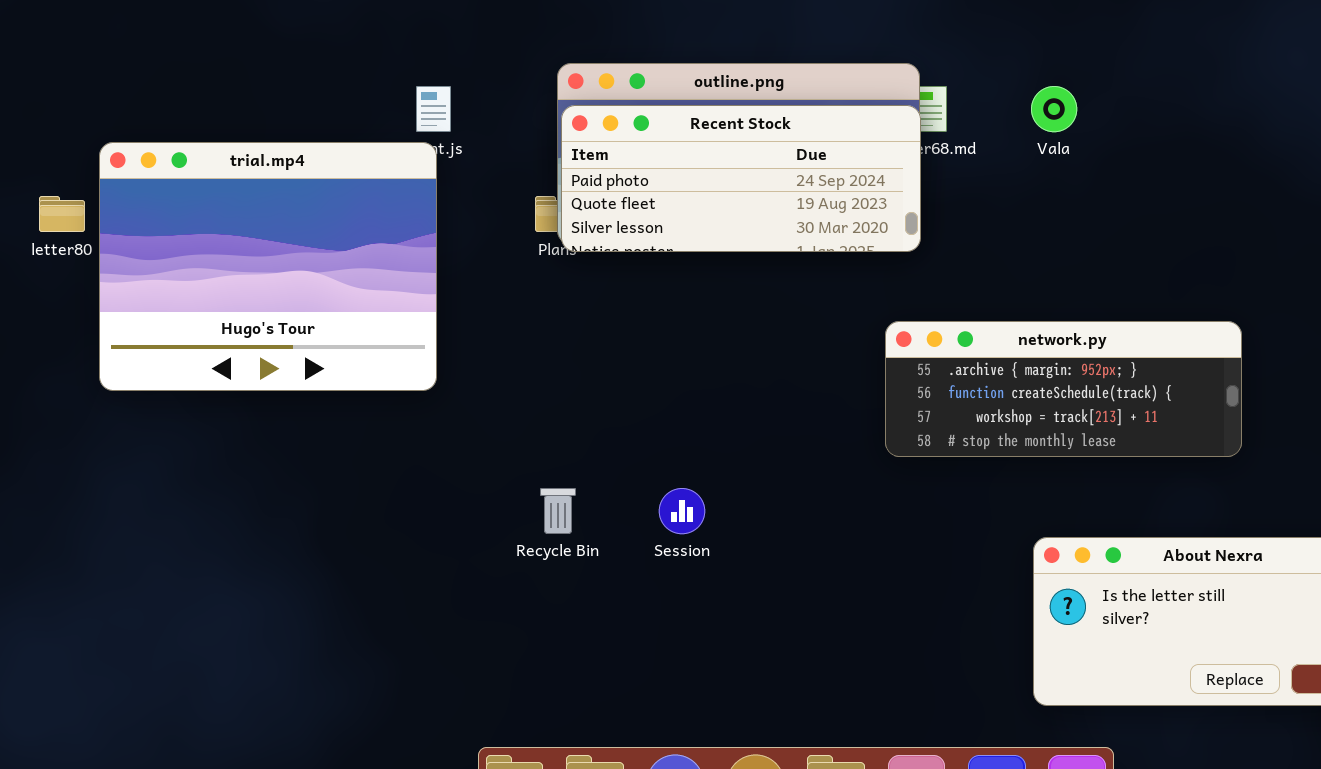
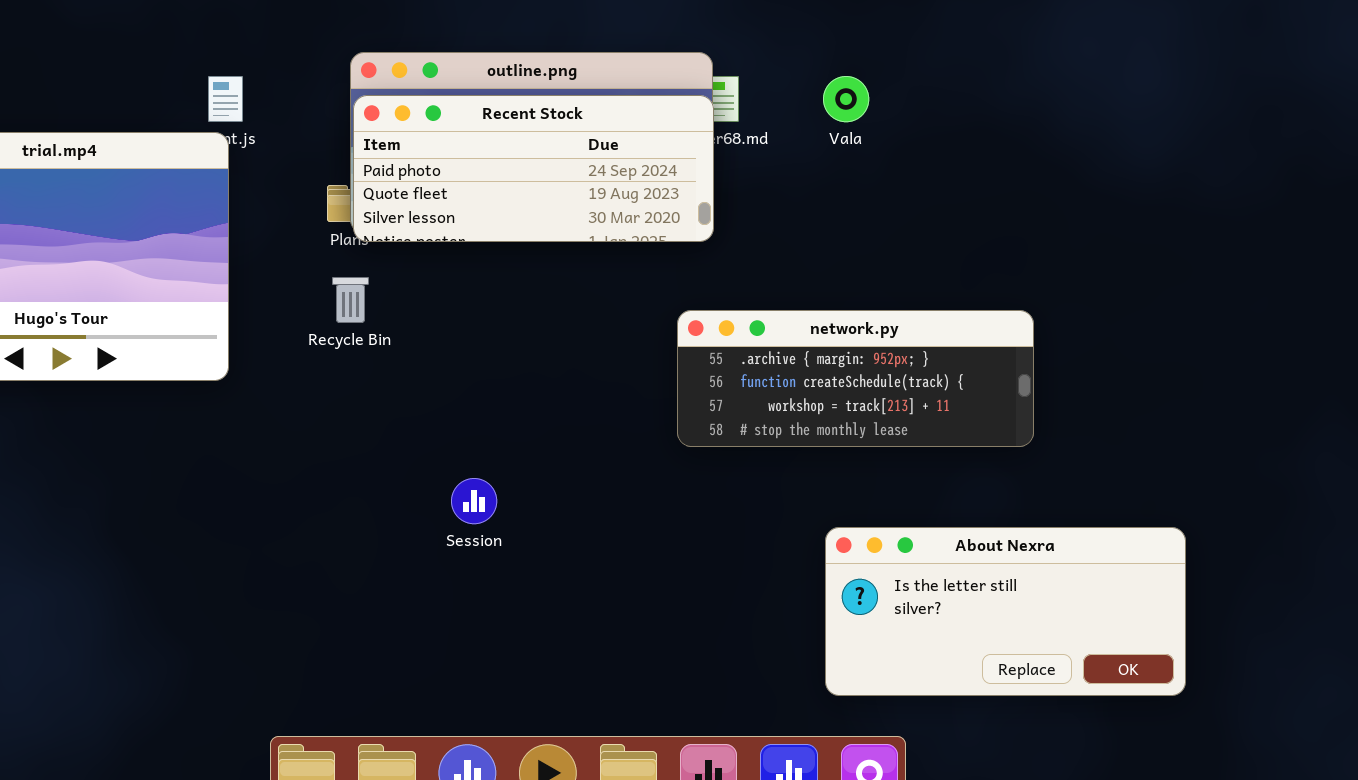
Recycle Bin: [540,488,576,534] -> [332,277,369,323], moved

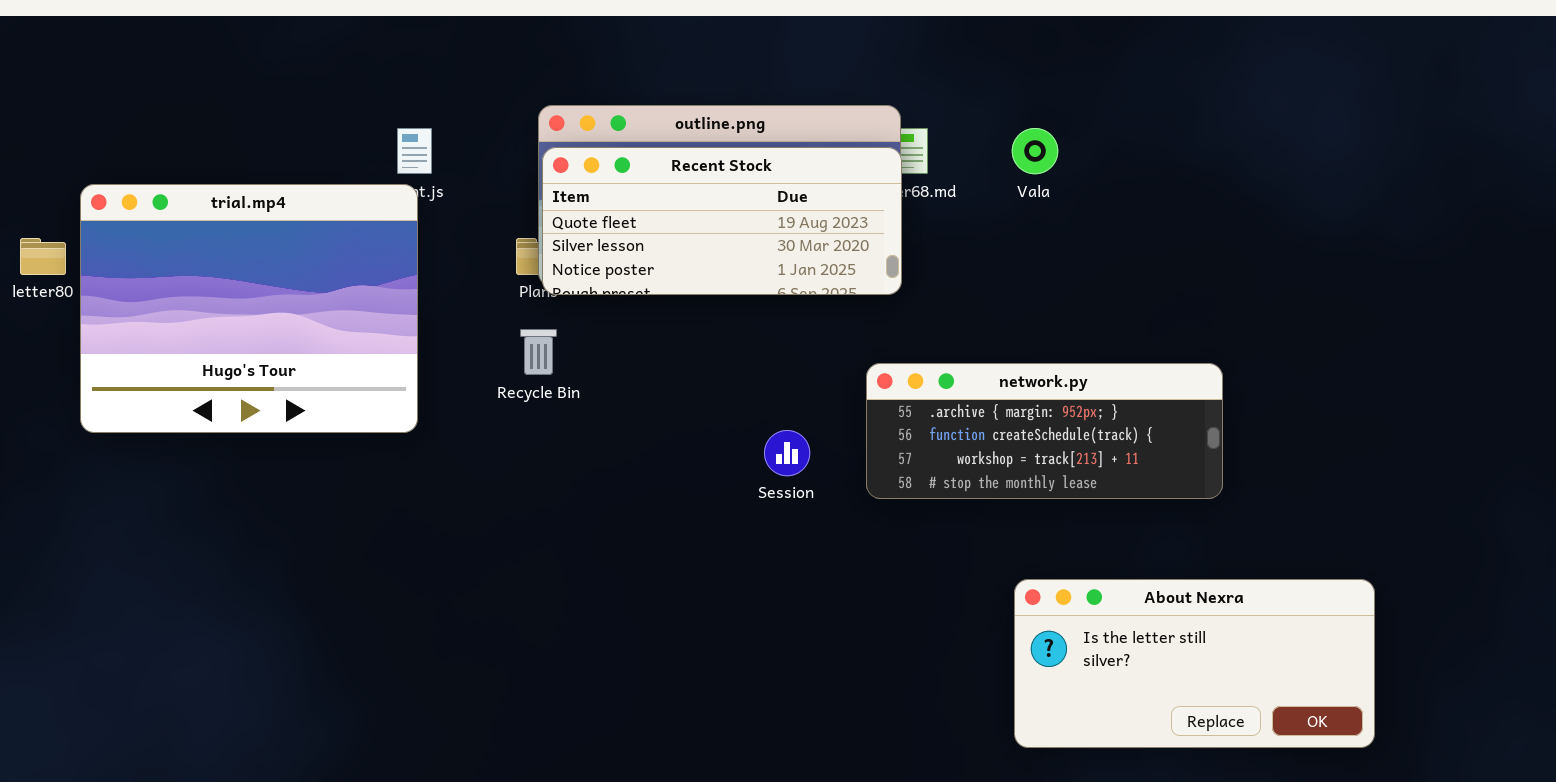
Recent Stock: [353,95,714,242] -> [542,147,902,295], scrolled down 1 row
Session: [451,478,497,524] -> [764,430,810,476], moved

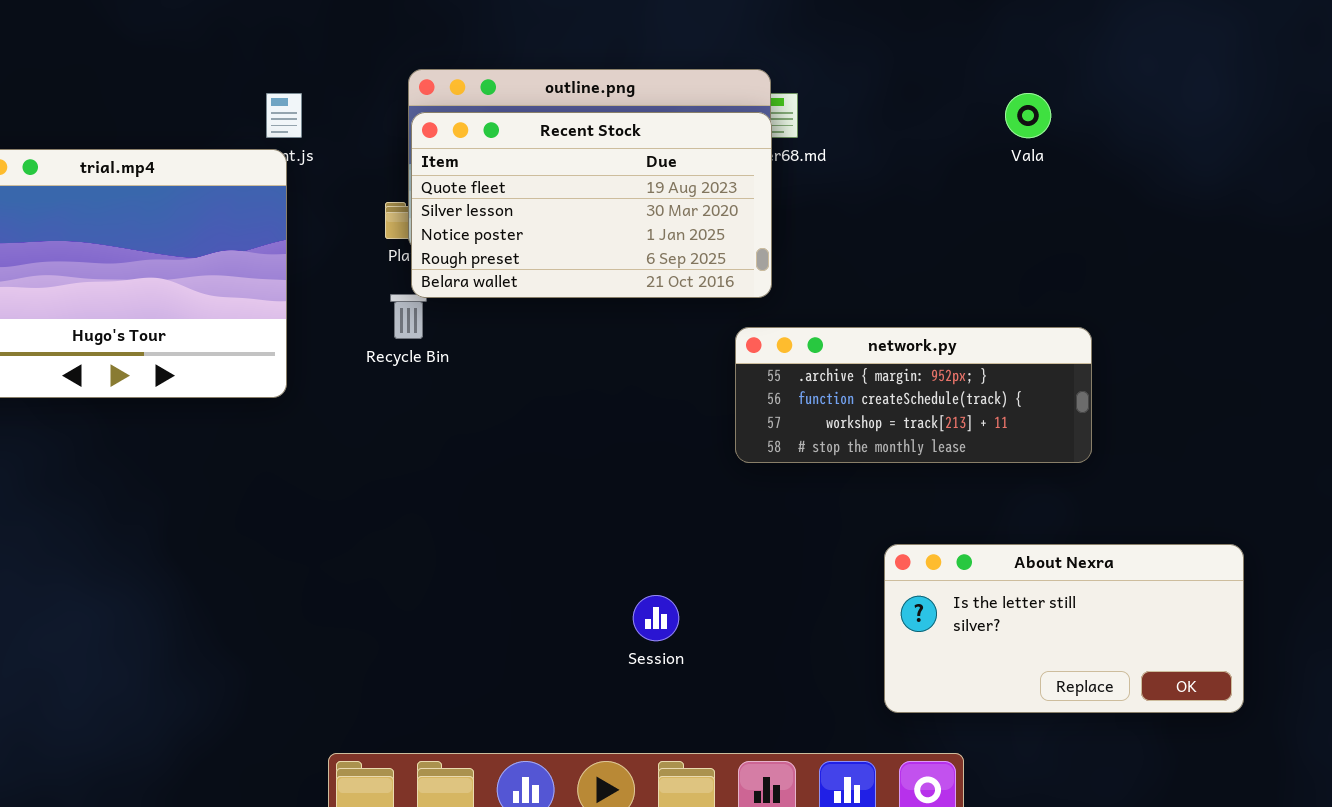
Vala: [1012,128,1058,174] -> [1005,93,1051,138], moved
Recent Stock: [542,147,902,295] -> [411,112,772,298], resized
Session: [764,430,810,476] -> [633,595,679,641], moved

